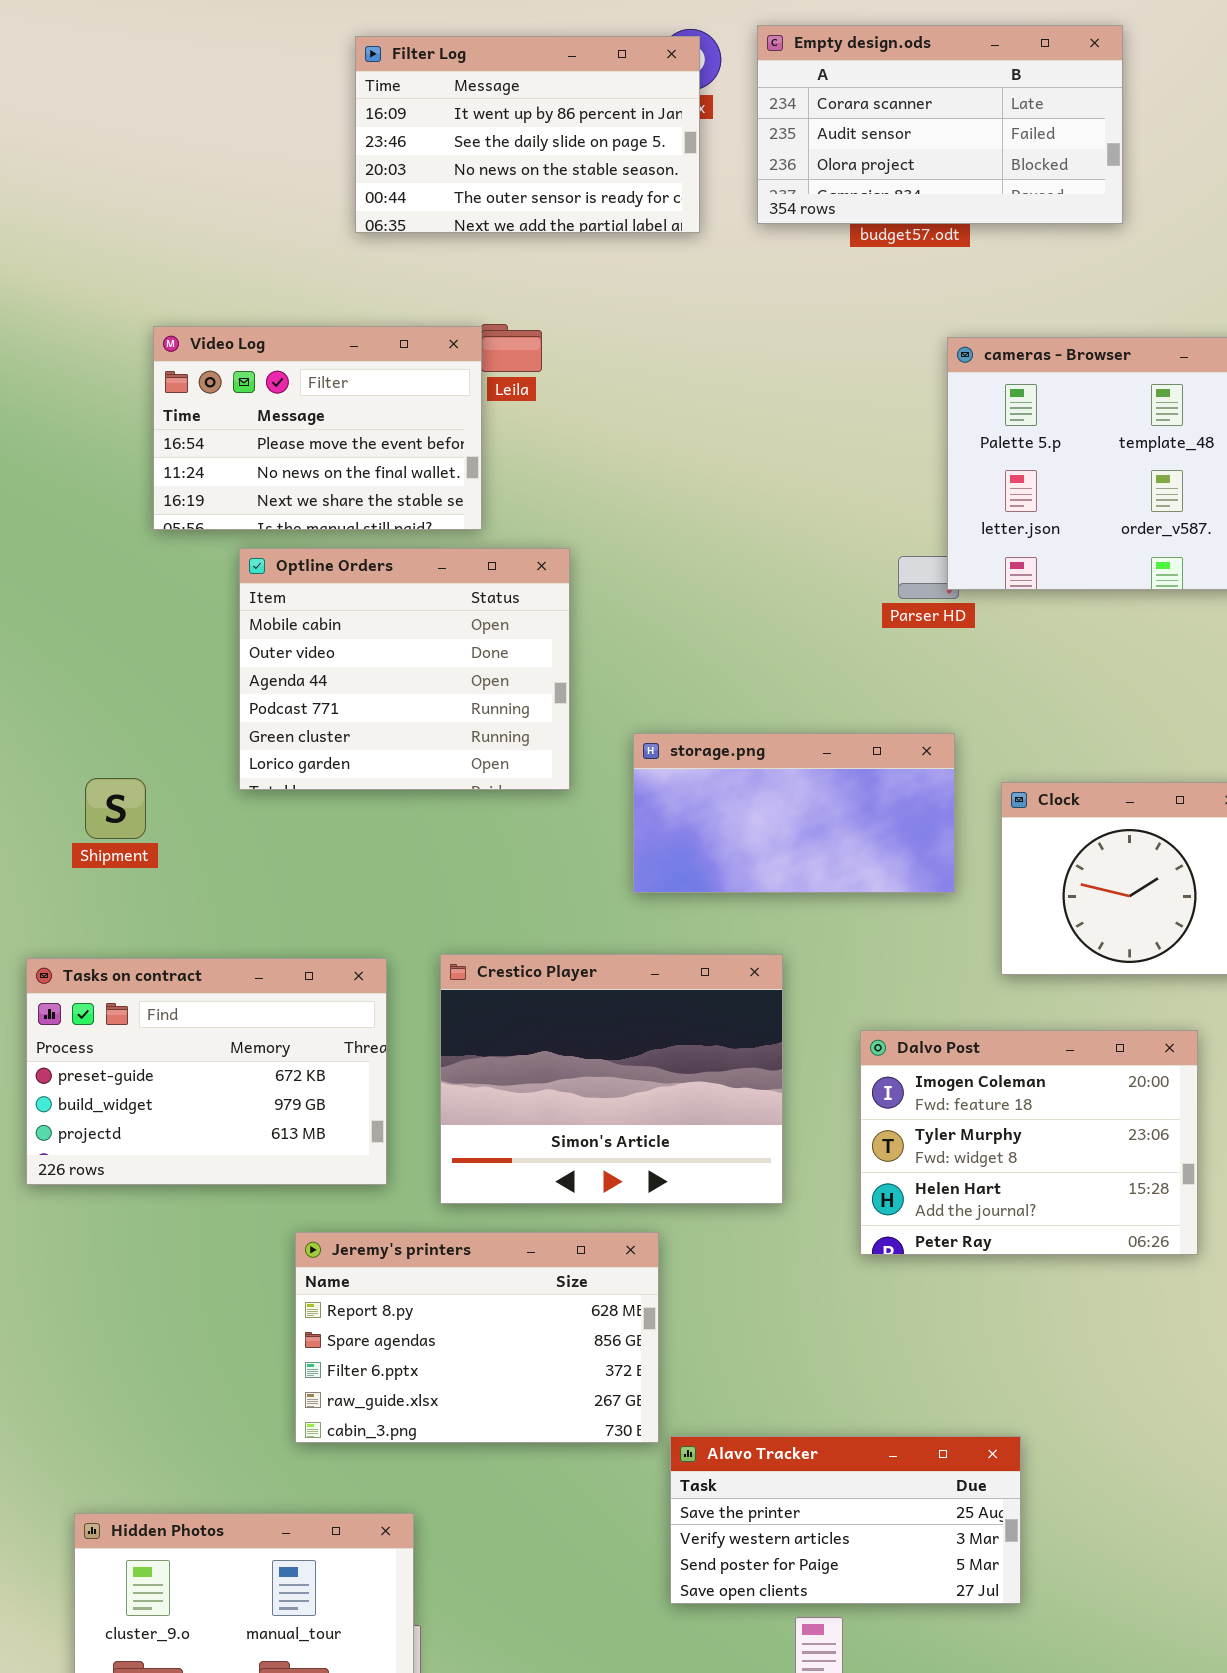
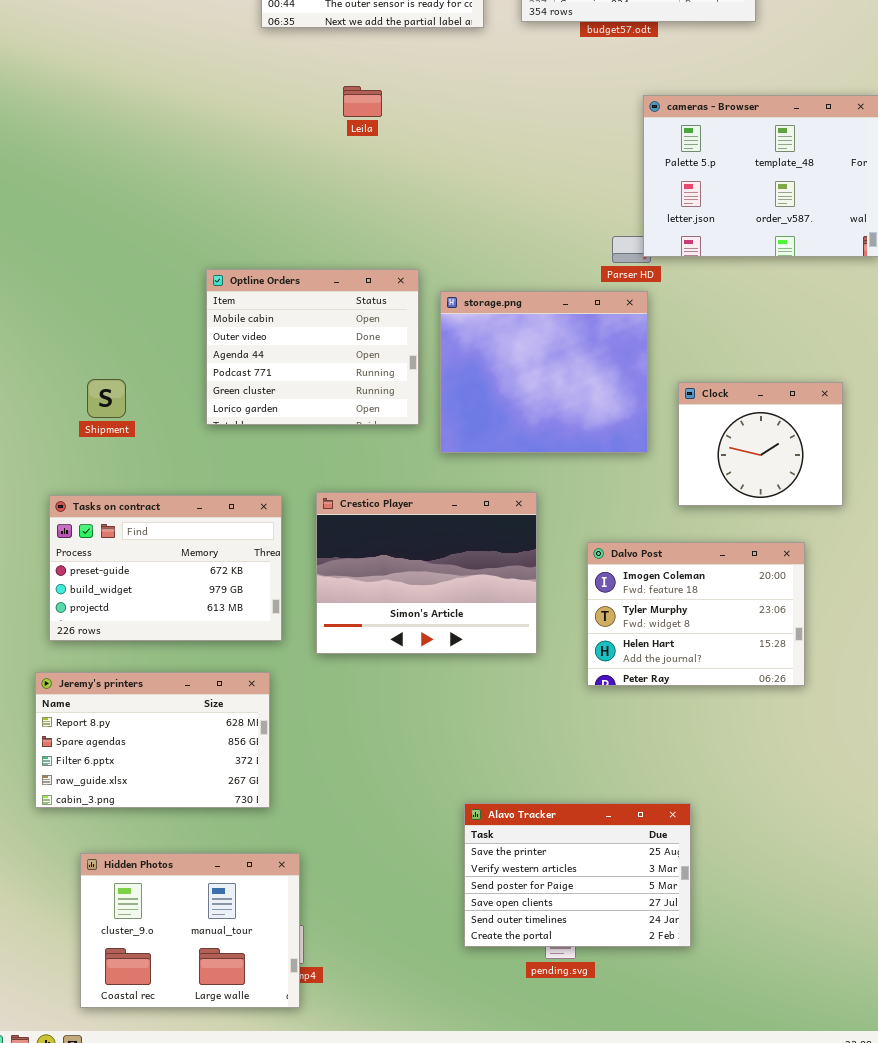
Video Log: [153,326,482,530] -> none, closed
Optline Orders: [239,548,570,790] -> [206,269,419,425], moved
storage.png: [633,733,955,893] -> [440,291,648,453], resized
Jeremy's printers: [295,1232,659,1443] -> [35,672,270,808], moved
Alavo Tracker: [670,1436,1021,1604] -> [464,803,691,947], resized

